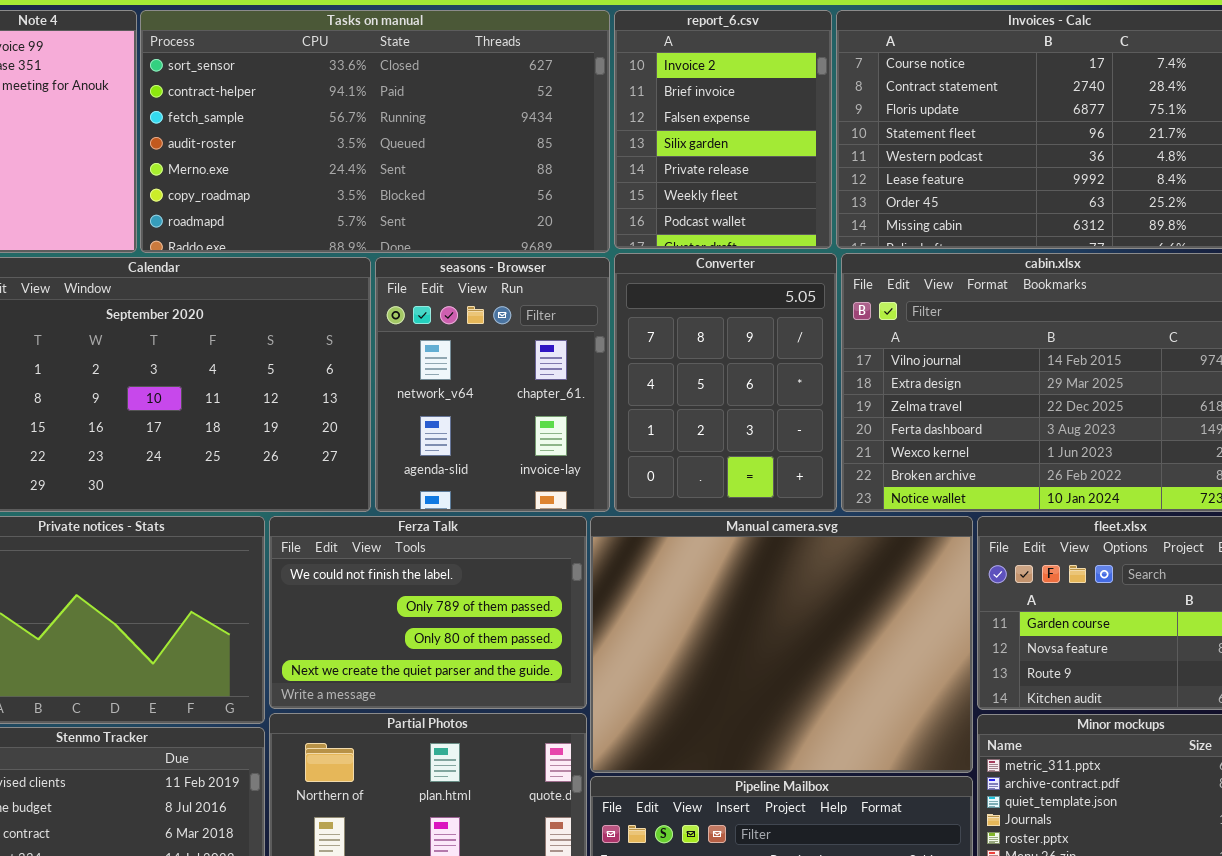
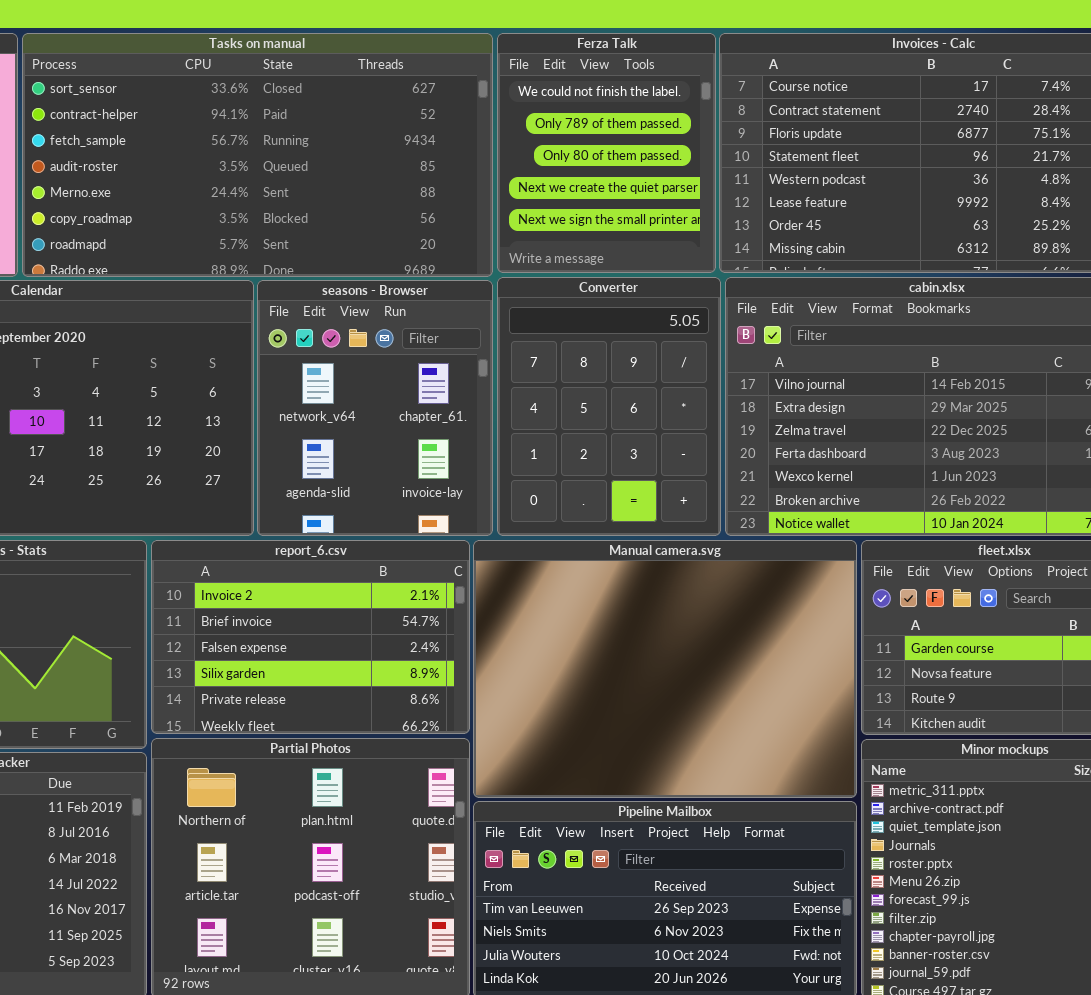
report_6.csv: [614,10,832,249] -> [151,540,470,734], moved, resized
Ferza Talk: [269,516,587,709] -> [497,33,716,273], moved, resized

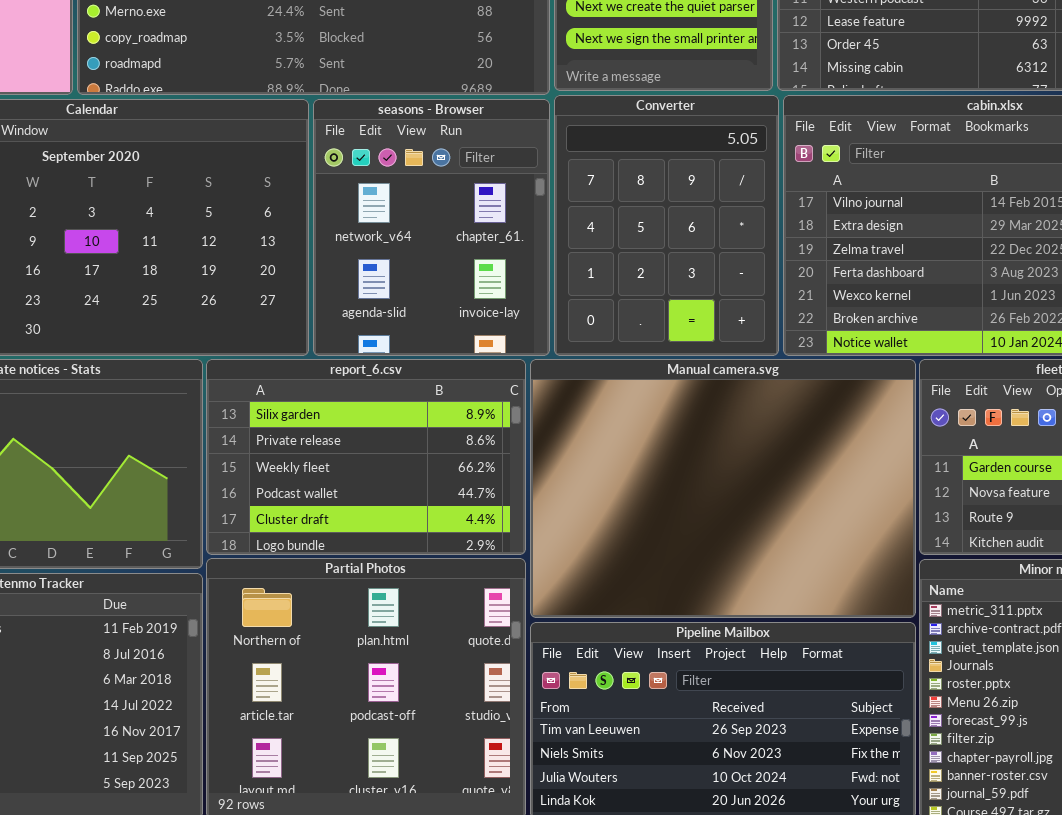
report_6.csv: [151,540,470,734] -> [206,359,526,555], scrolled down 3 rows

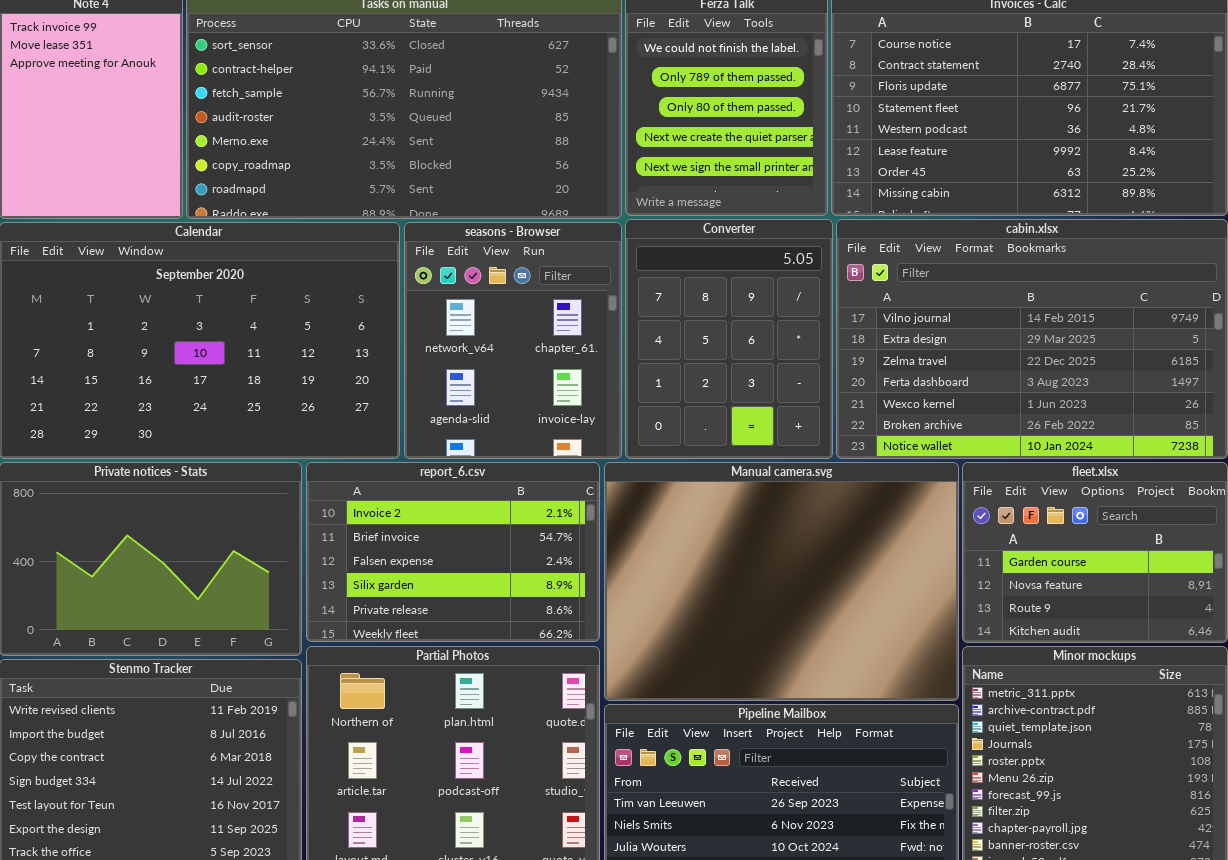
report_6.csv: [206,359,526,555] -> [306,462,600,642], scrolled up 3 rows

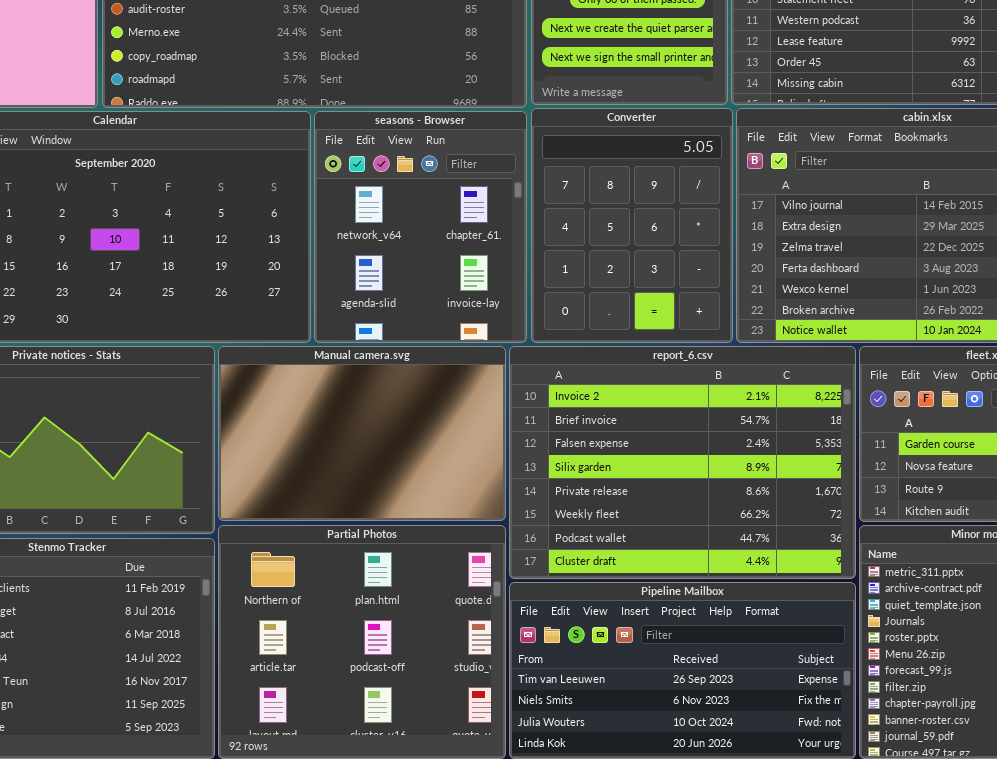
report_6.csv: [306,462,600,642] -> [509,346,856,579], moved, resized
Manual camera.svg: [604,462,959,701] -> [218,346,506,521], moved, resized

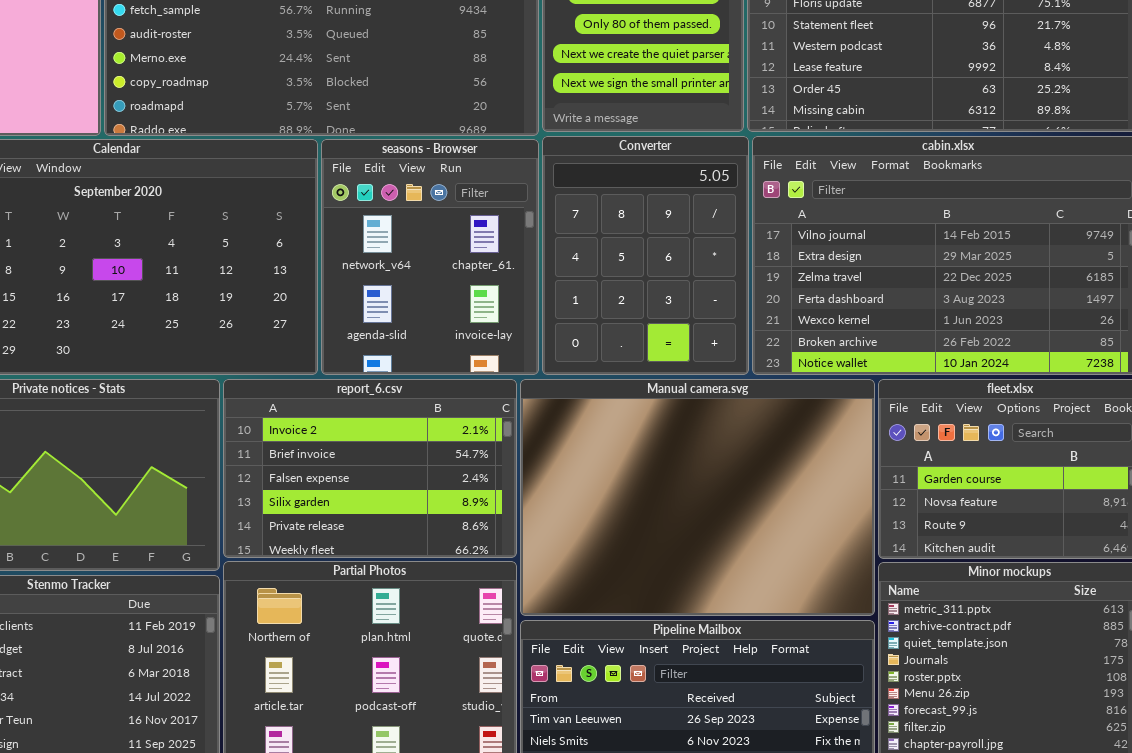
Manual camera.svg: [218,346,506,521] -> [520,379,875,616], moved, resized
report_6.csv: [509,346,856,579] -> [223,379,517,558], moved, resized

